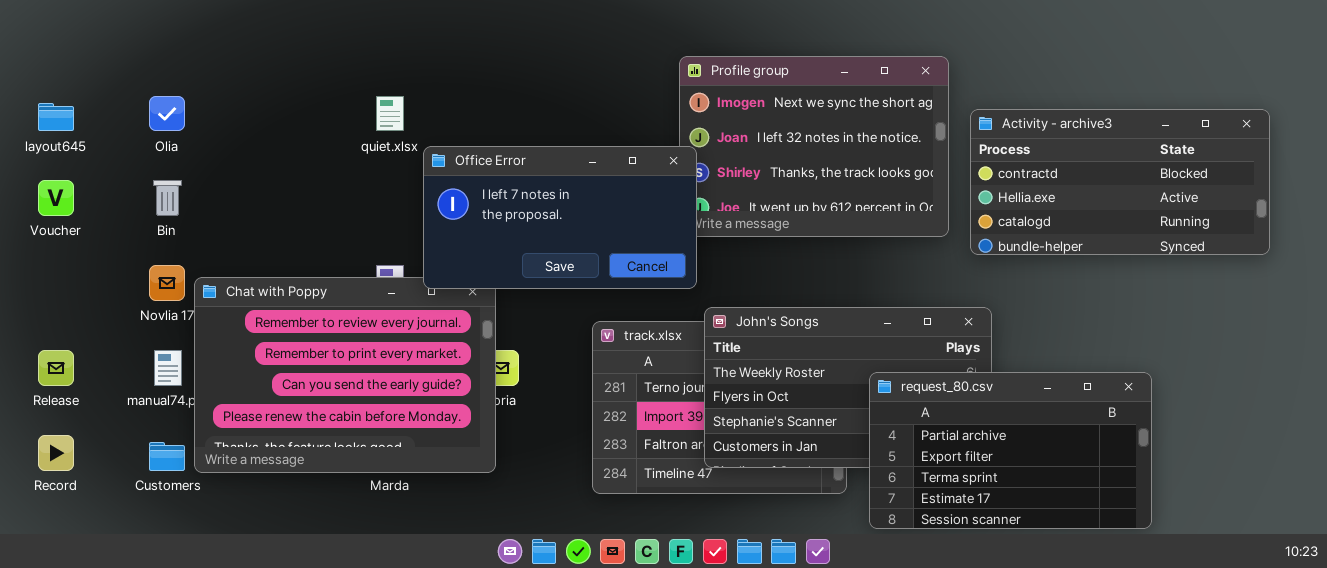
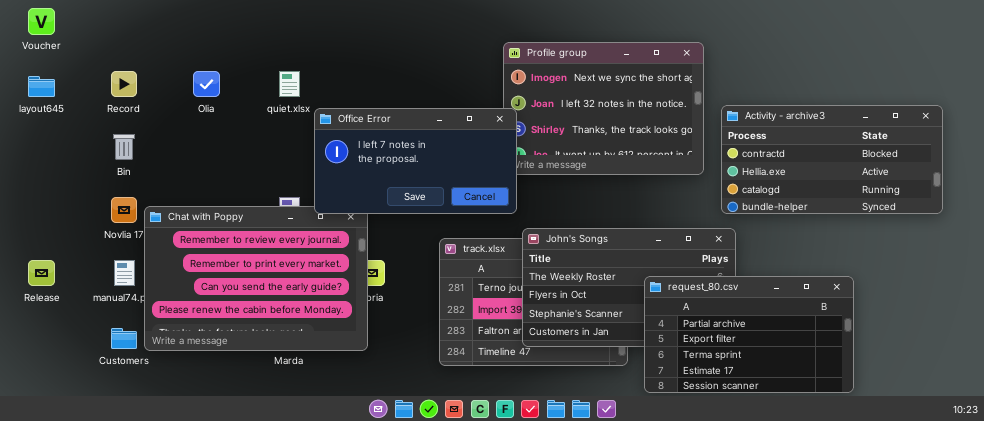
Olia: [149,96,185,131] -> [193,71,220,97], moved
Activity - archive3: [970,109,1270,255] -> [721,105,943,214], moved
Voucher: [38,180,74,216] -> [28,8,55,35], moved
Record: [38,435,74,471] -> [111,71,137,97], moved

